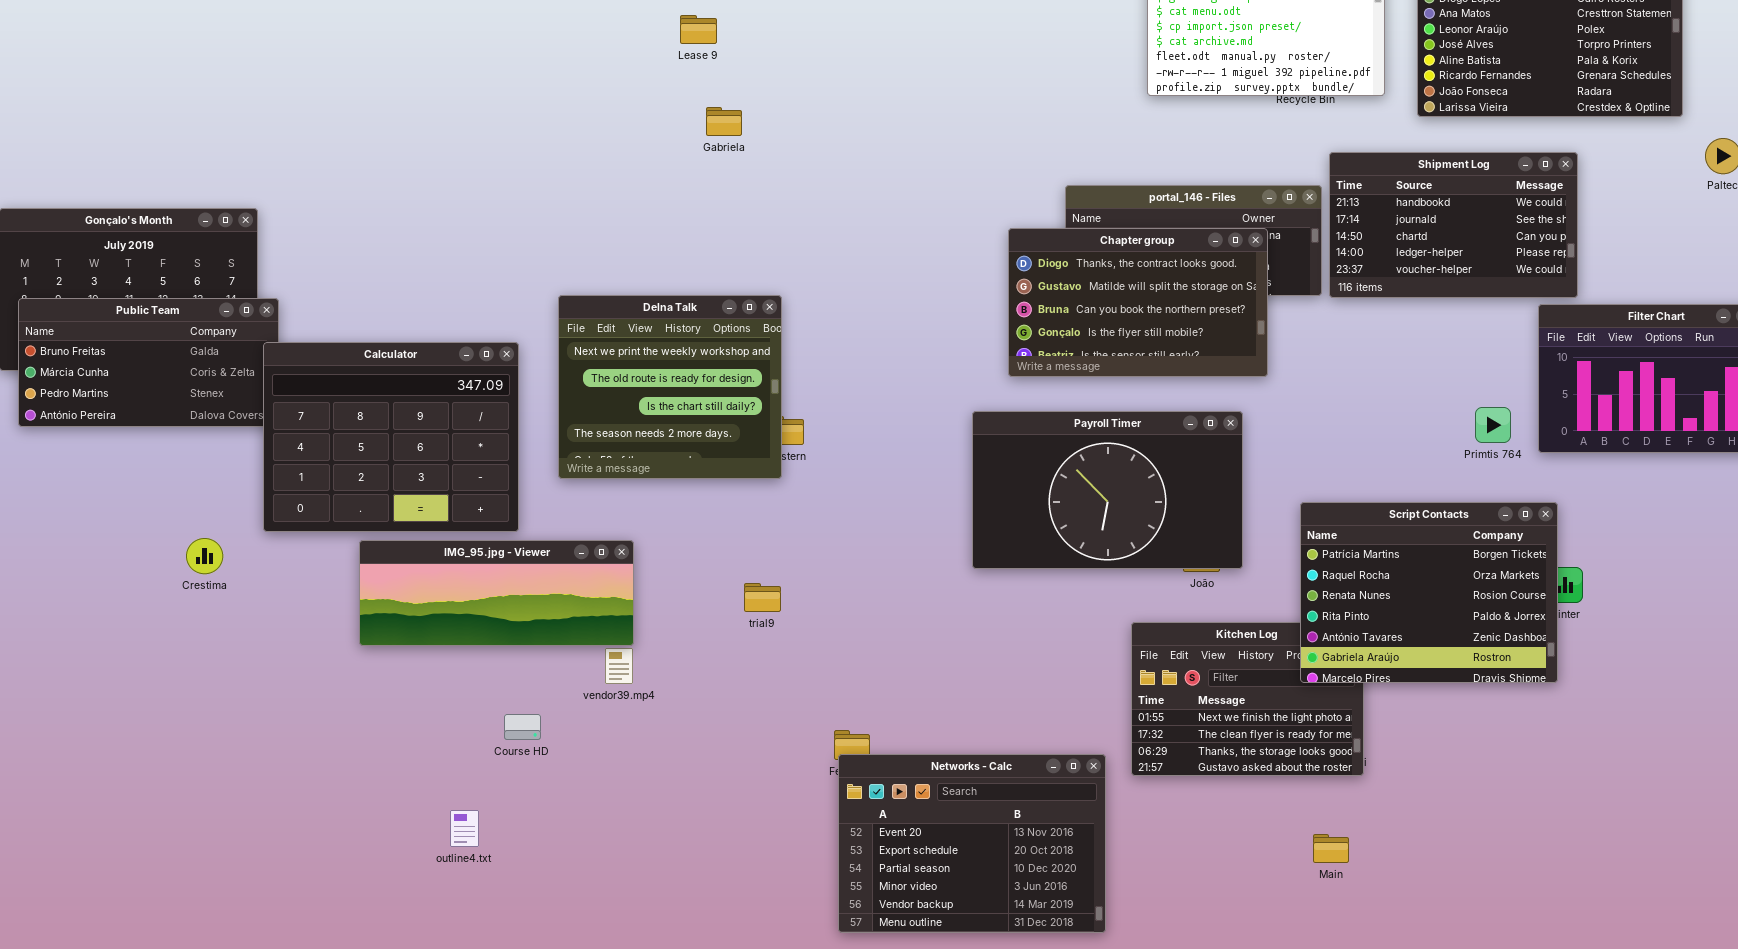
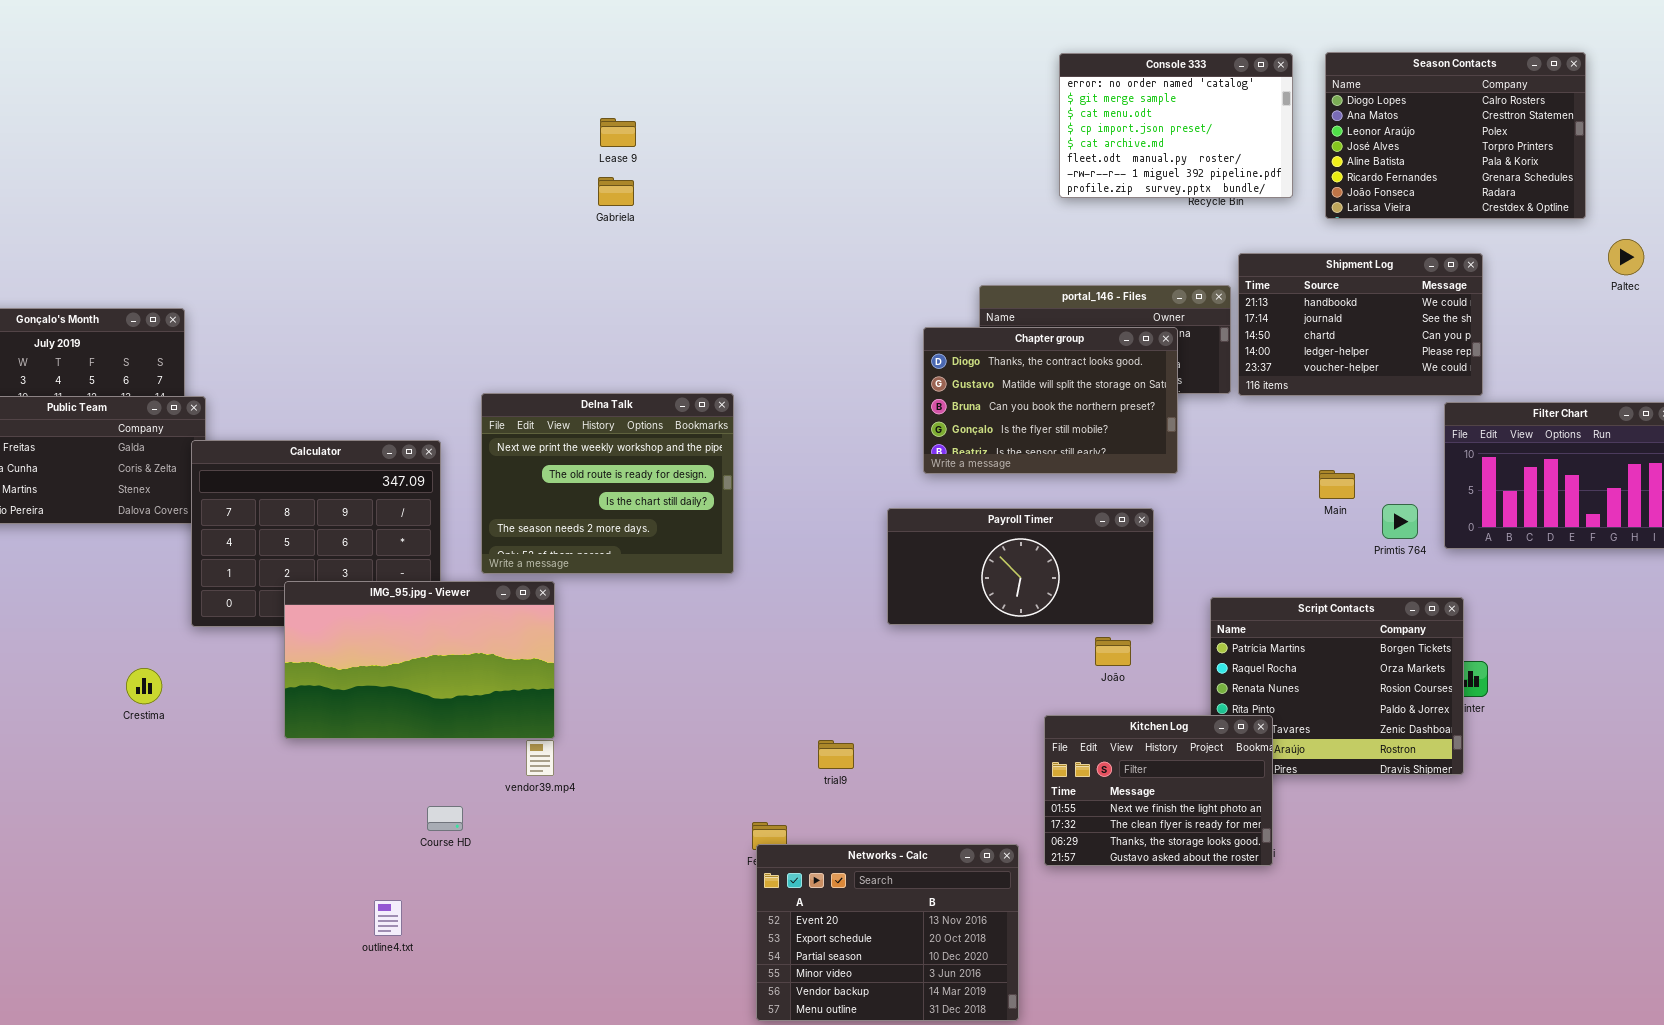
Gabriela: [706,107,742,136] -> [598,177,634,206], moved
Delna Talk: [558,295,782,479] -> [481,393,734,574], resized
Payroll Timer: [972,411,1243,569] -> [887,508,1154,625], resized
Crestima: [186,538,223,574] -> [126,668,162,704], moved
IMG_95.jpg - Viewer: [359,540,634,646] -> [284,581,555,739], resized
trial9: [744,583,781,612] -> [818,740,854,769], moved
Kitchen Log: [1131,622,1364,776] -> [1044,715,1273,866], raised
Main: [1313,834,1349,863] -> [1319,470,1355,499], moved

